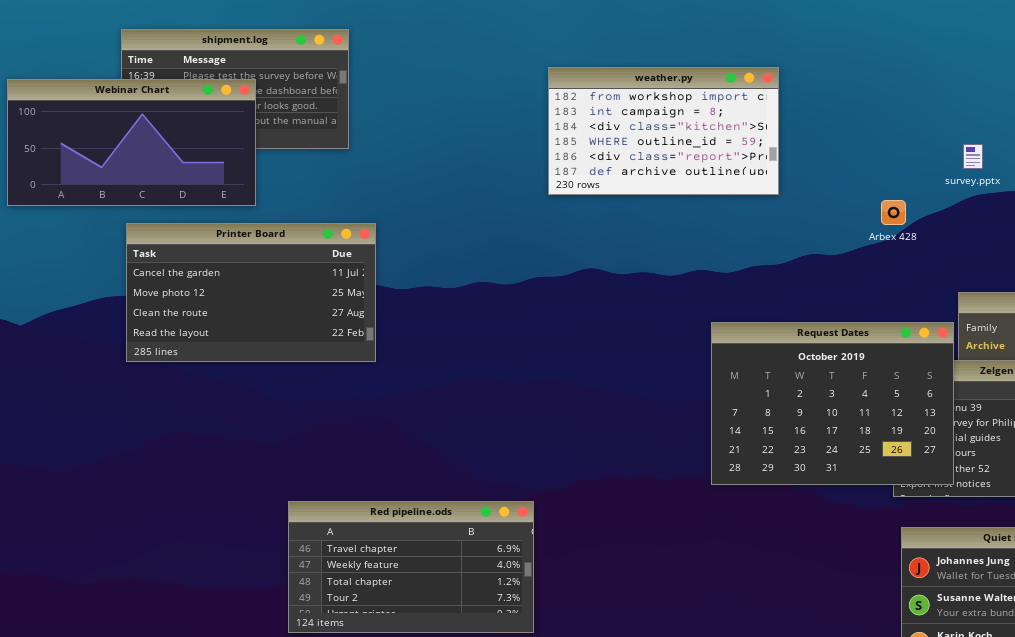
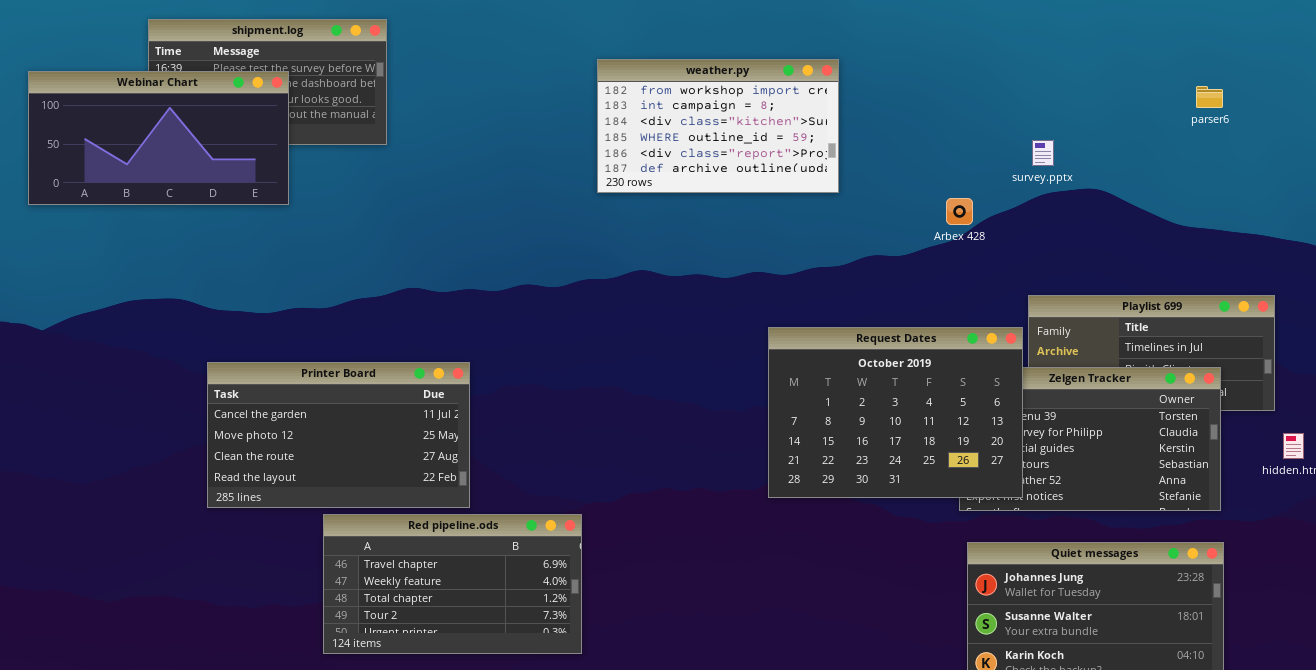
Printer Board: [126,223,376,362] -> [207,362,470,508], moved

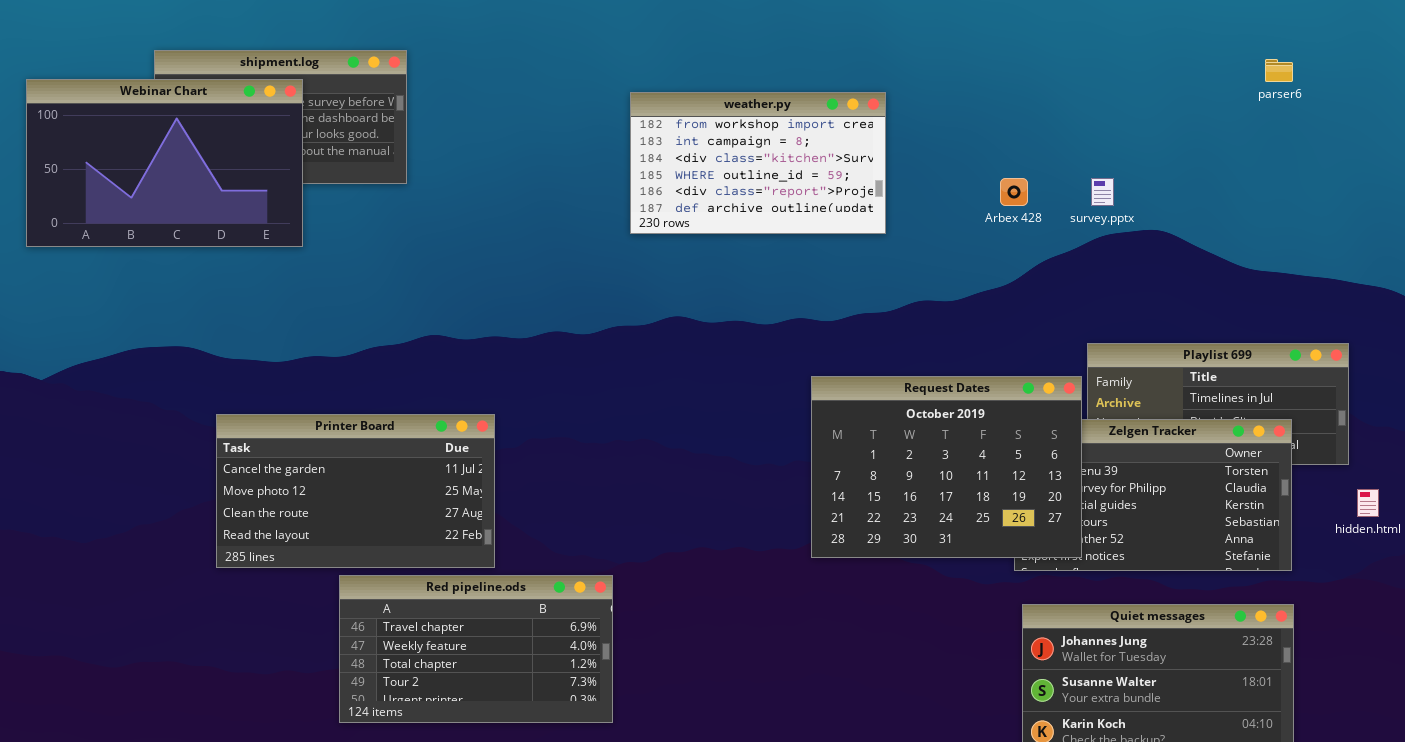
Webinar Chart: [28,71,289,205] -> [26,79,303,247], resized
parser6: [1196,86,1223,108] -> [1265,59,1293,82], moved
Arbex 428: [946,198,973,225] -> [1000,178,1028,206], moved

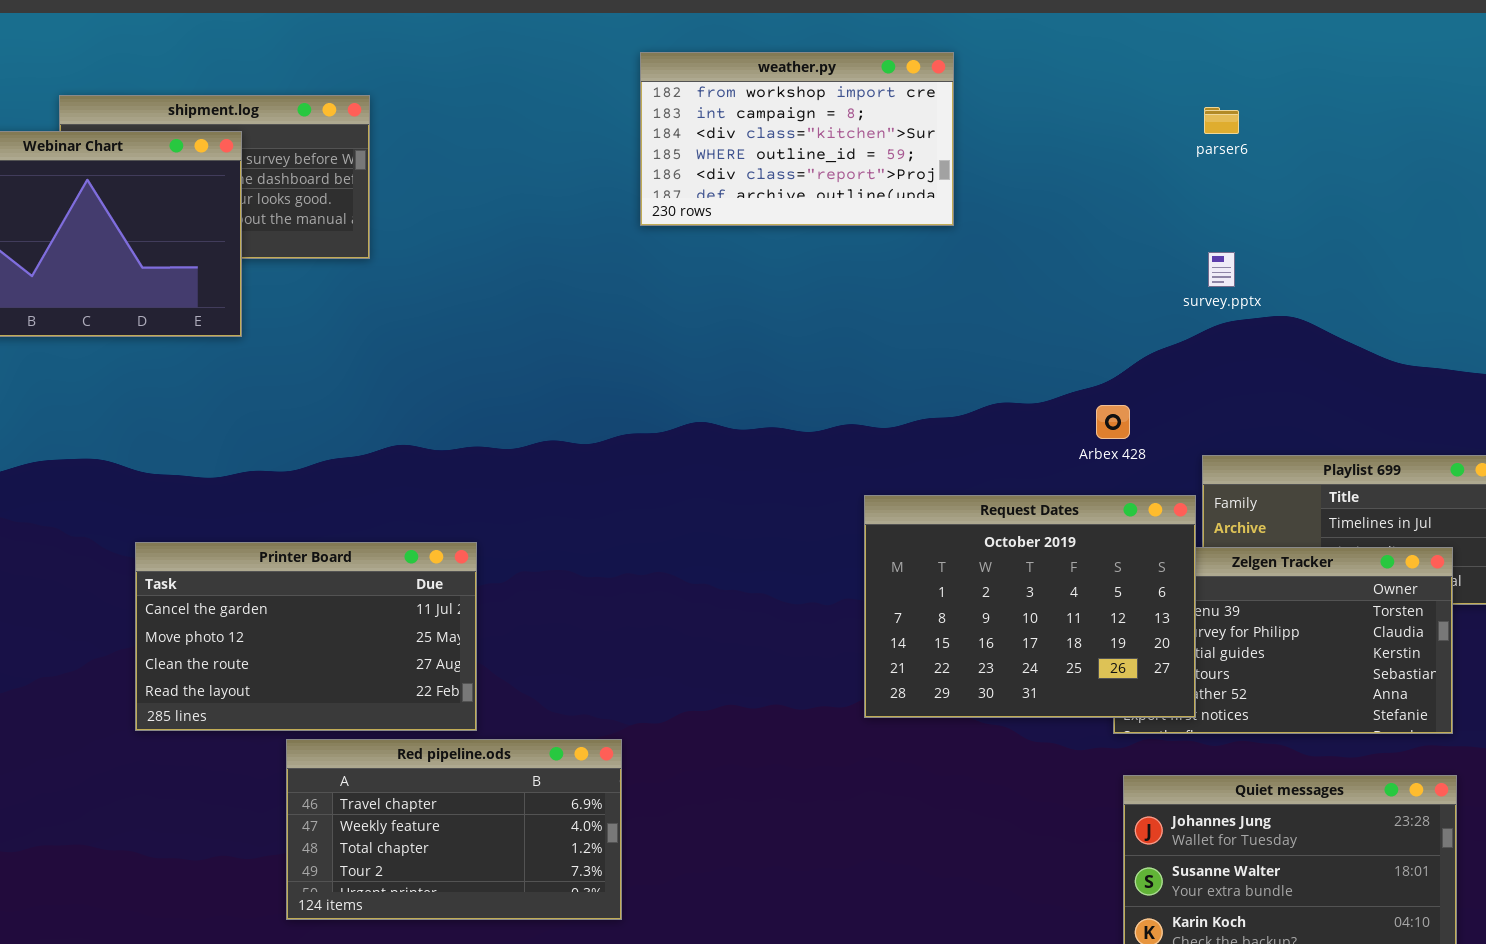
parser6: [1265,59,1293,82] -> [1204,107,1239,134], moved
weather.py: [630,92,886,234] -> [640,52,954,226], moved
Arbex 428: [1000,178,1028,206] -> [1096,405,1130,439], moved

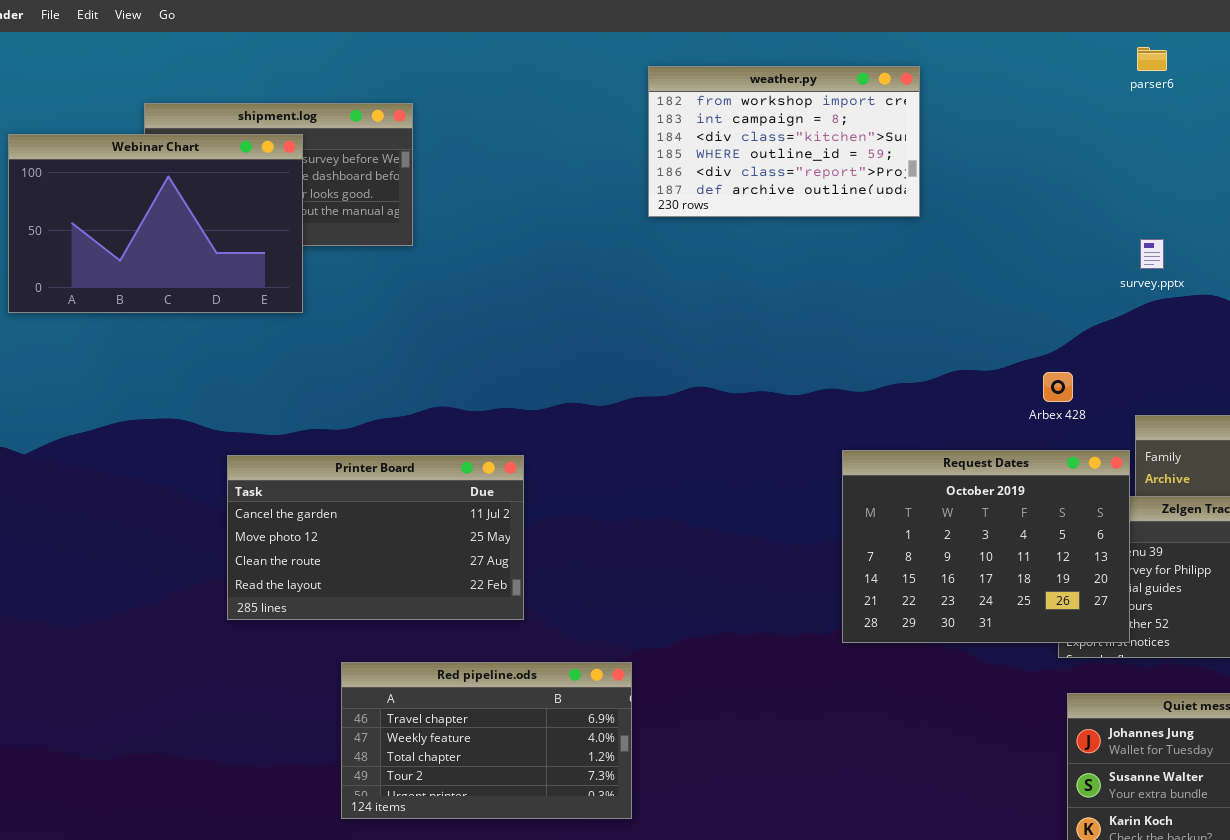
parser6: [1204,107,1239,134] -> [1137,47,1167,71], moved
Printer Board: [135,542,477,731] -> [227,455,524,620], moved

